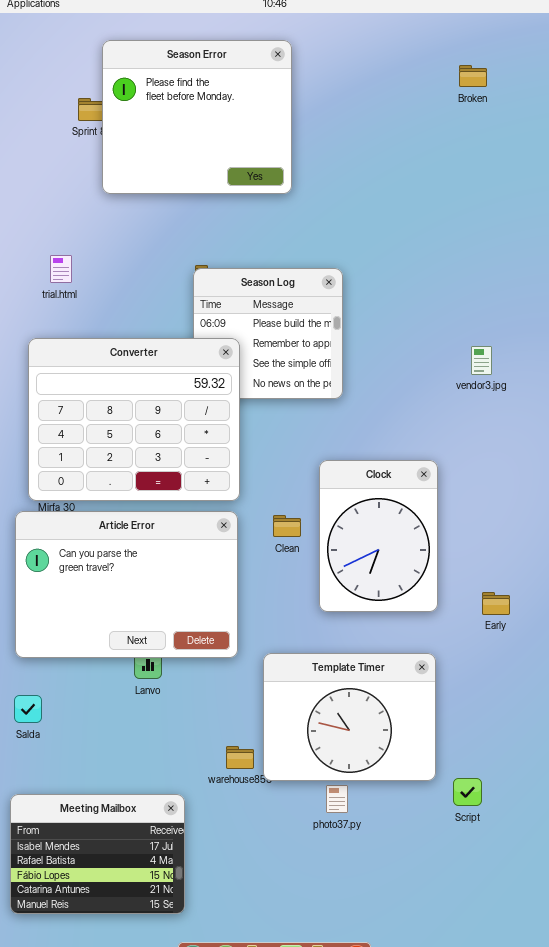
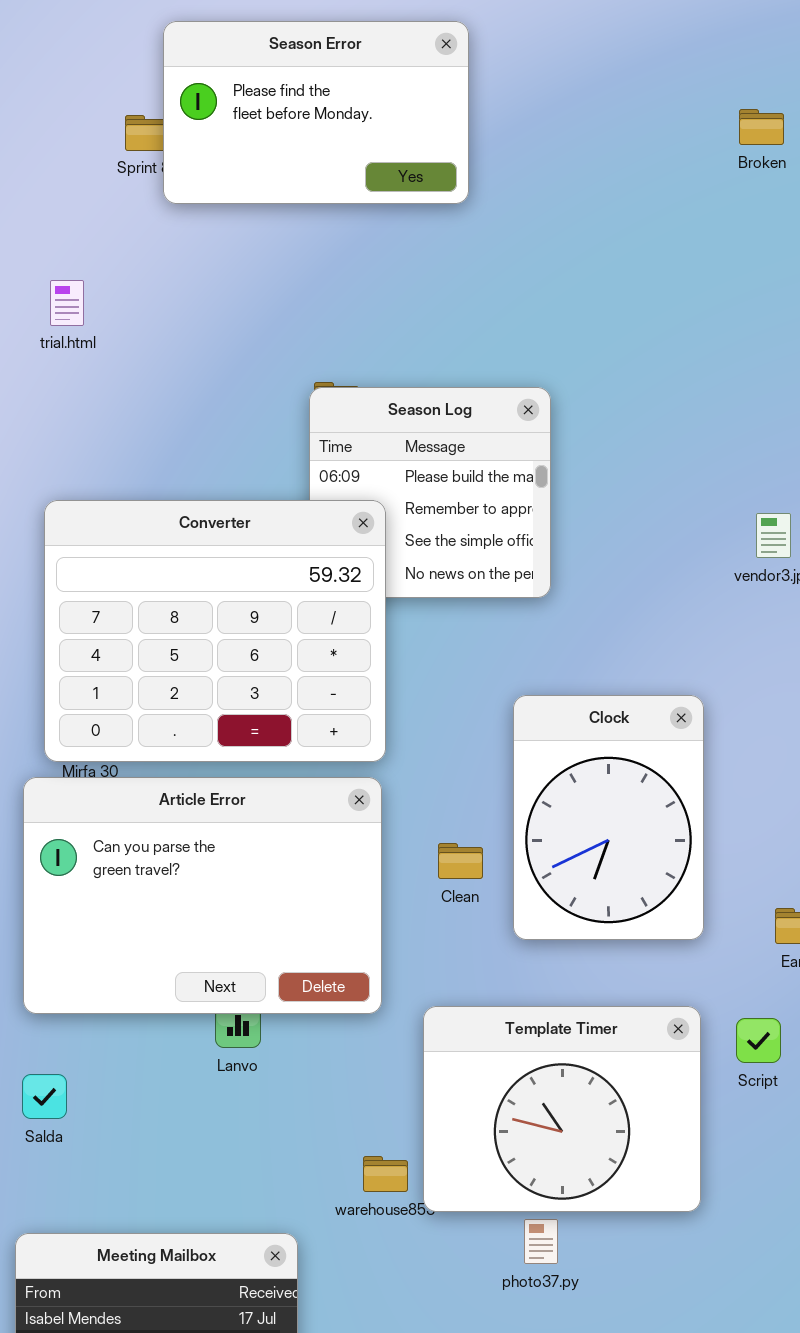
Season Error: [102,40,292,194] -> [163,21,469,204], resized
Broken: [459,65,487,87] -> [739,109,784,145], moved
trial.html: [50,255,72,283] -> [50,280,84,326], moved
Clean: [273,515,301,537] -> [438,843,483,879], moved
Script: [453,778,482,806] -> [736,1018,781,1063], moved

